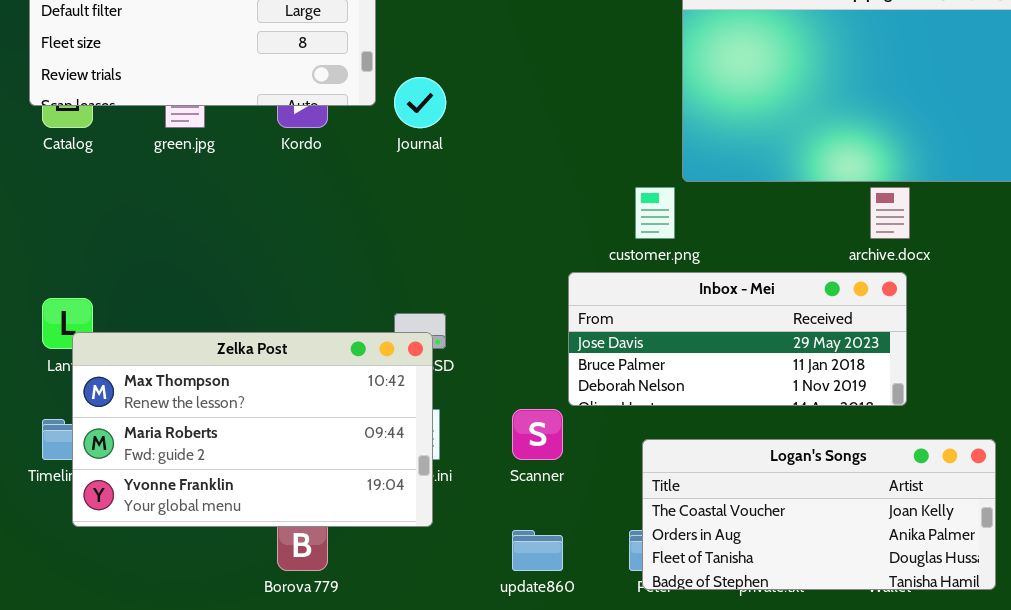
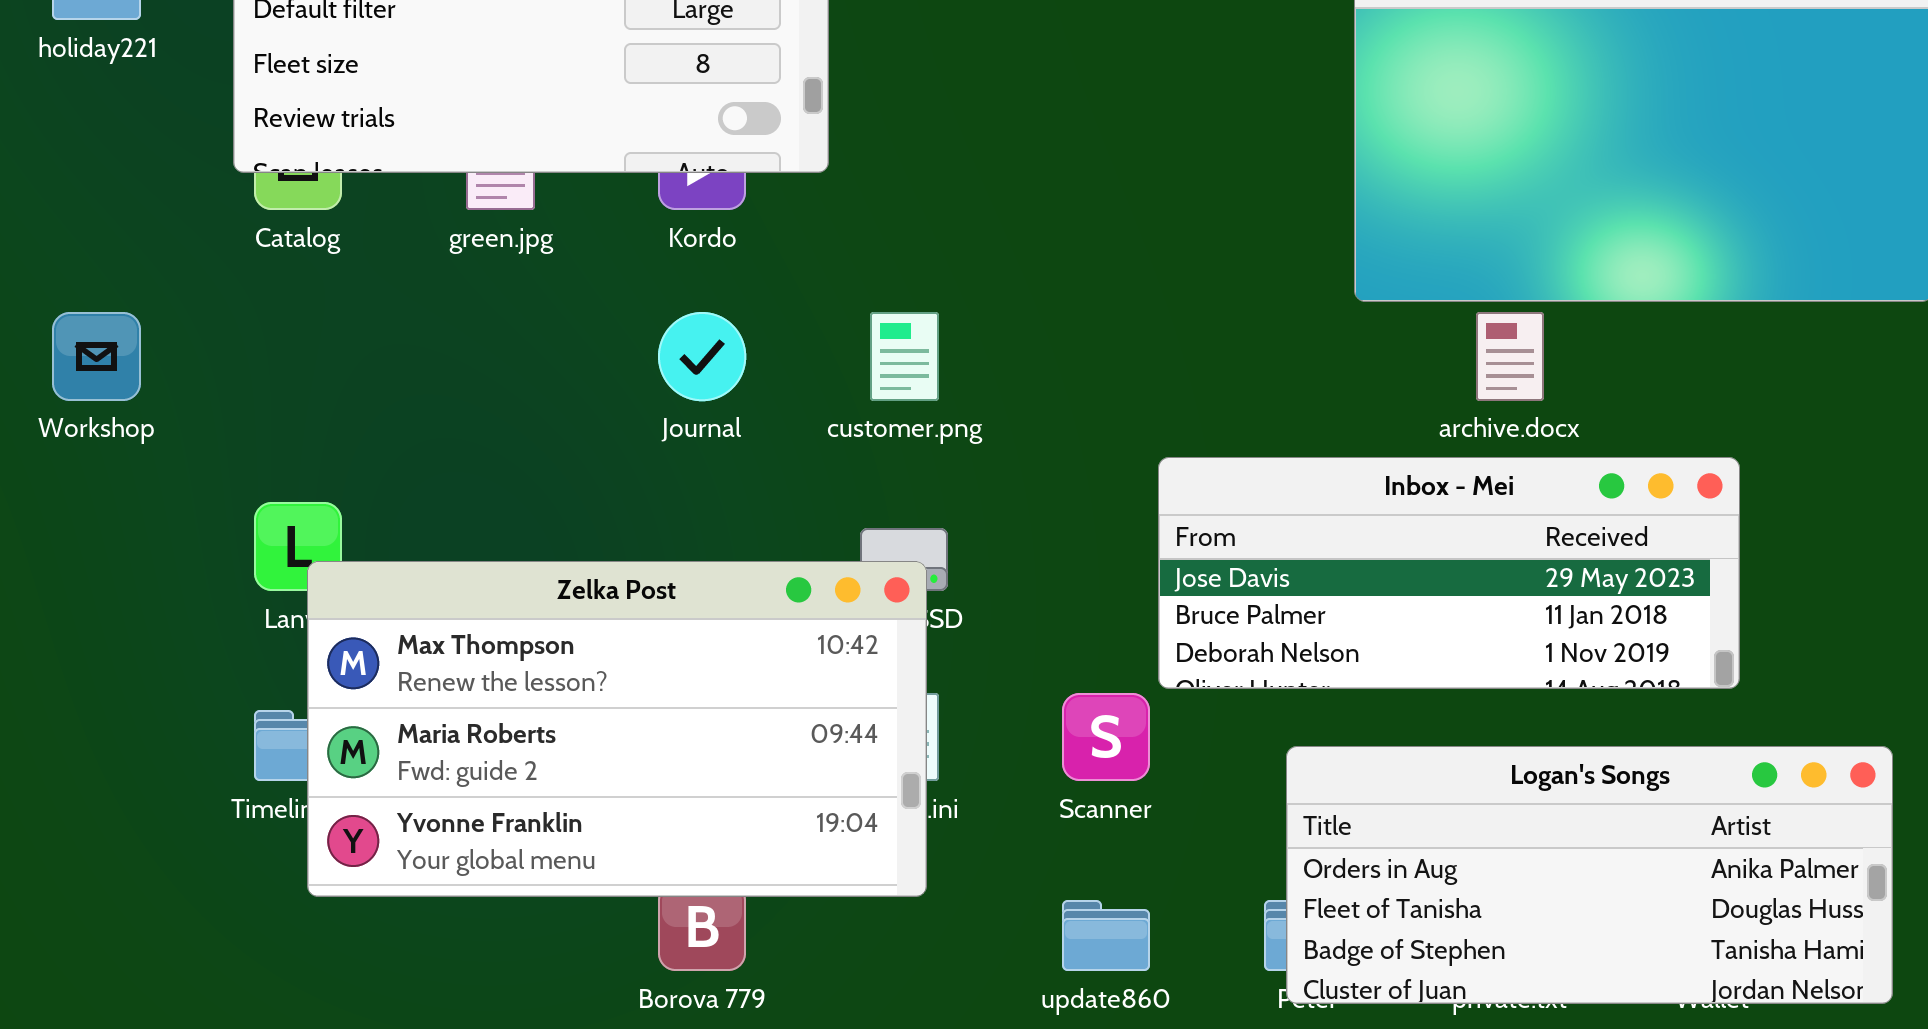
Journal: [394,77,446,128] -> [658,312,746,401], moved
customer.png: [635,187,675,239] -> [870,312,939,401], moved
archive.docx: [870,187,910,239] -> [1476,312,1544,401], moved
Logan's Songs: [642,439,996,590] -> [1286,746,1893,1004], scrolled down 1 row

